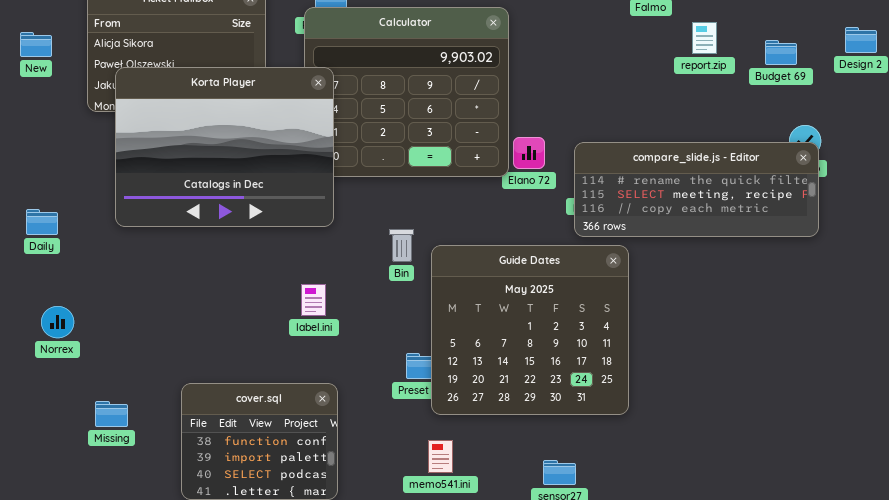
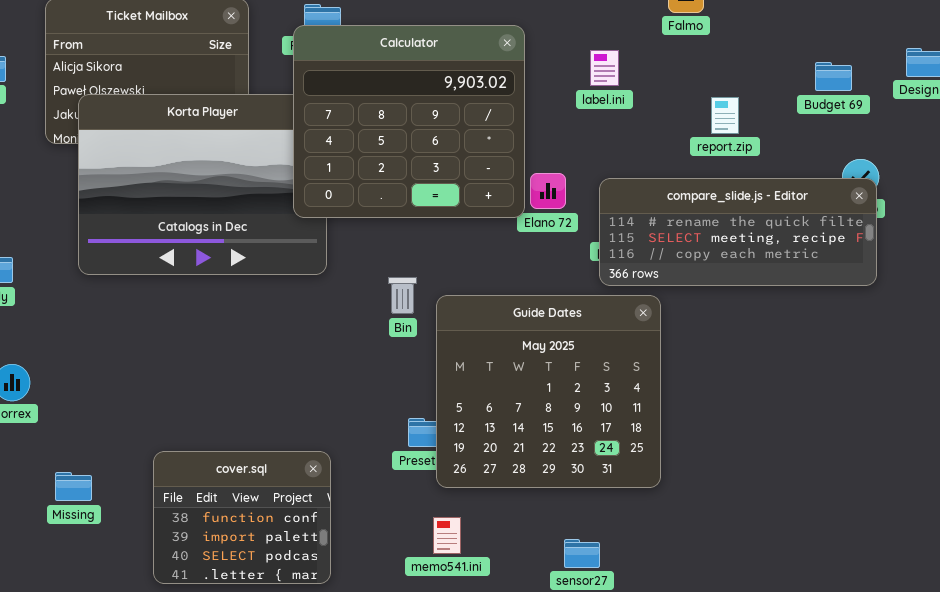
Calculator: [304,7,509,177] -> [293,25,525,218], raised
report.zip: [692,22,717,54] -> [711,97,739,134], moved
label.ini: [301,284,326,316] -> [590,50,619,86], moved

